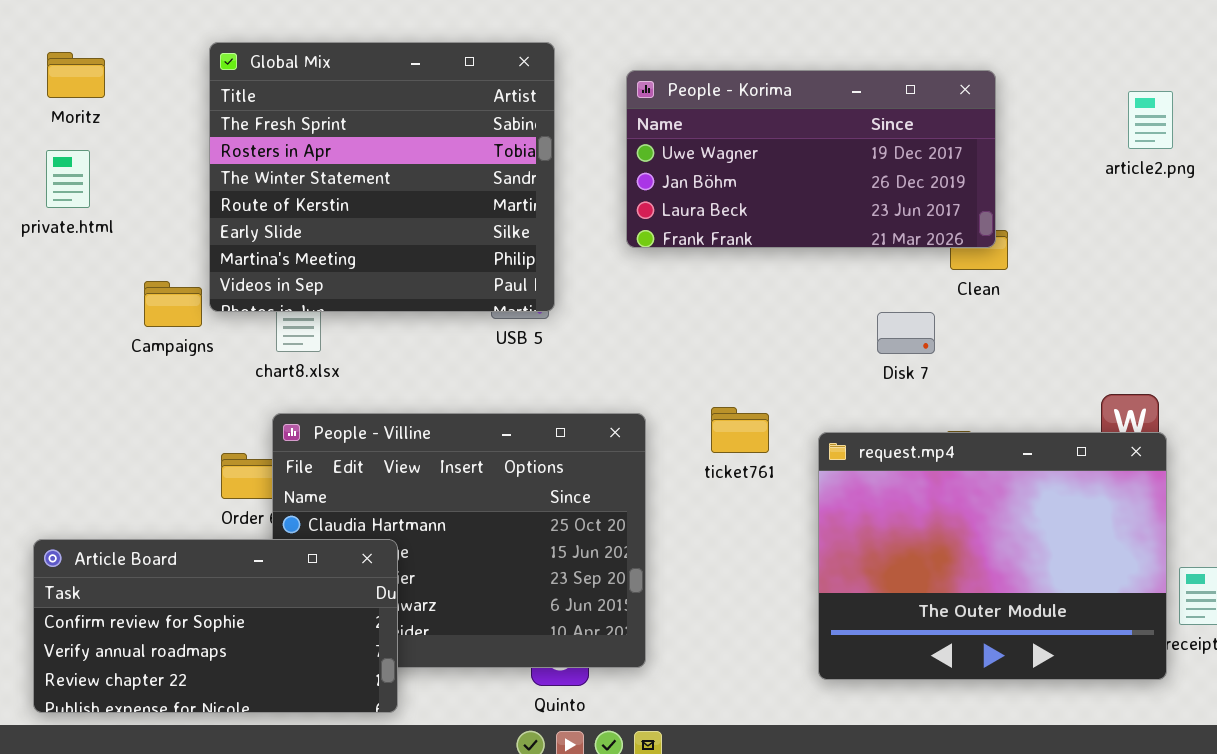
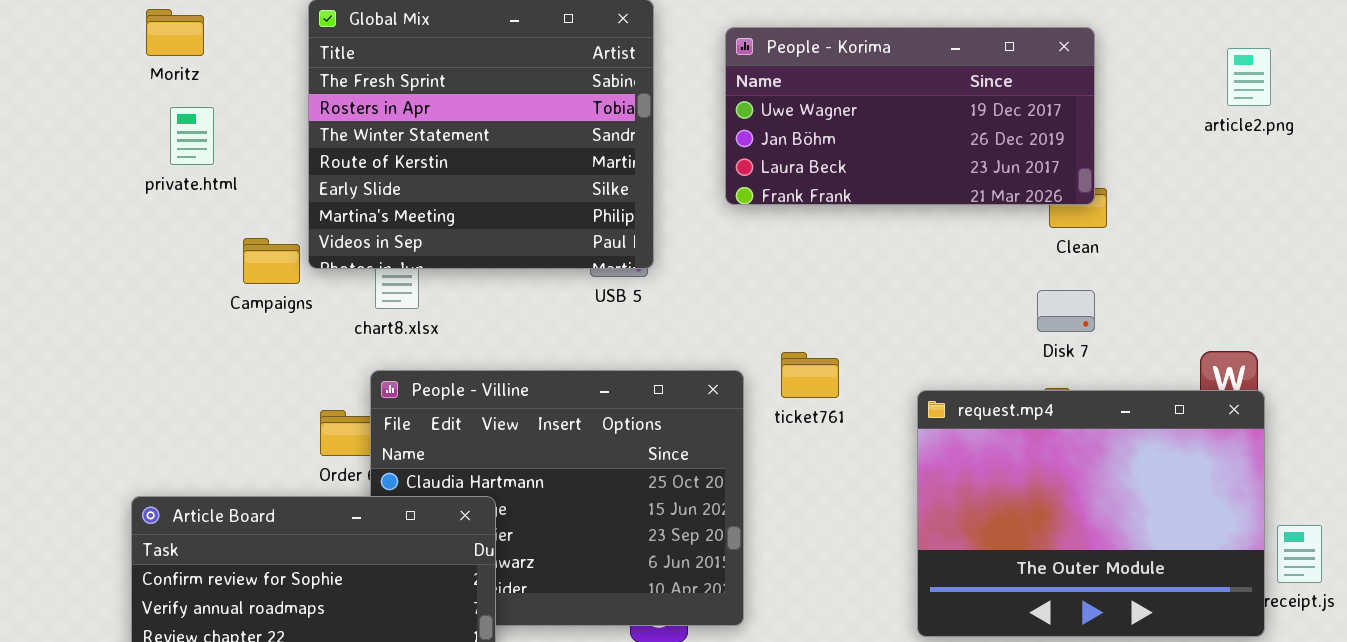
private.html: [46,150,90,208] -> [170,107,214,165], moved
Disk 7: [877,312,935,354] -> [1037,290,1095,332], moved
ticket761: [711,407,769,453] -> [781,352,839,398], moved

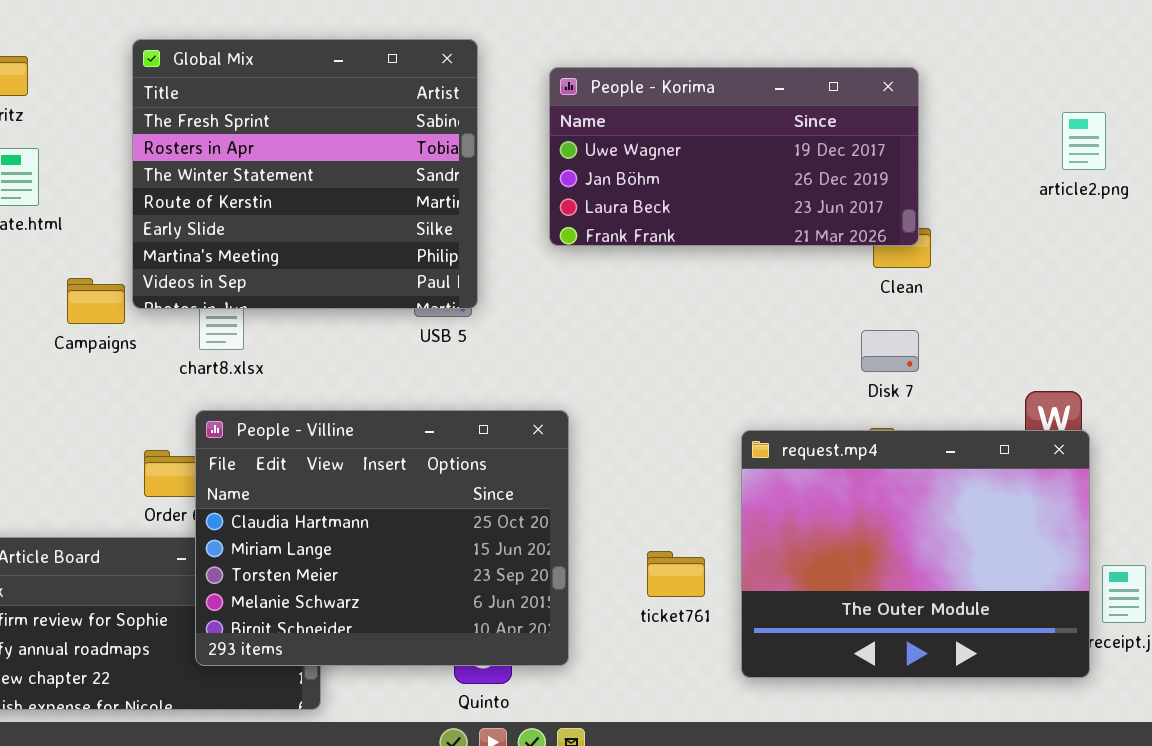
article2.png: [1227,48,1271,106] -> [1062,112,1106,170], moved
ticket761: [781,352,839,398] -> [647,551,705,597], moved
People - Villine: [370,370,744,626] -> [195,410,569,666], raised

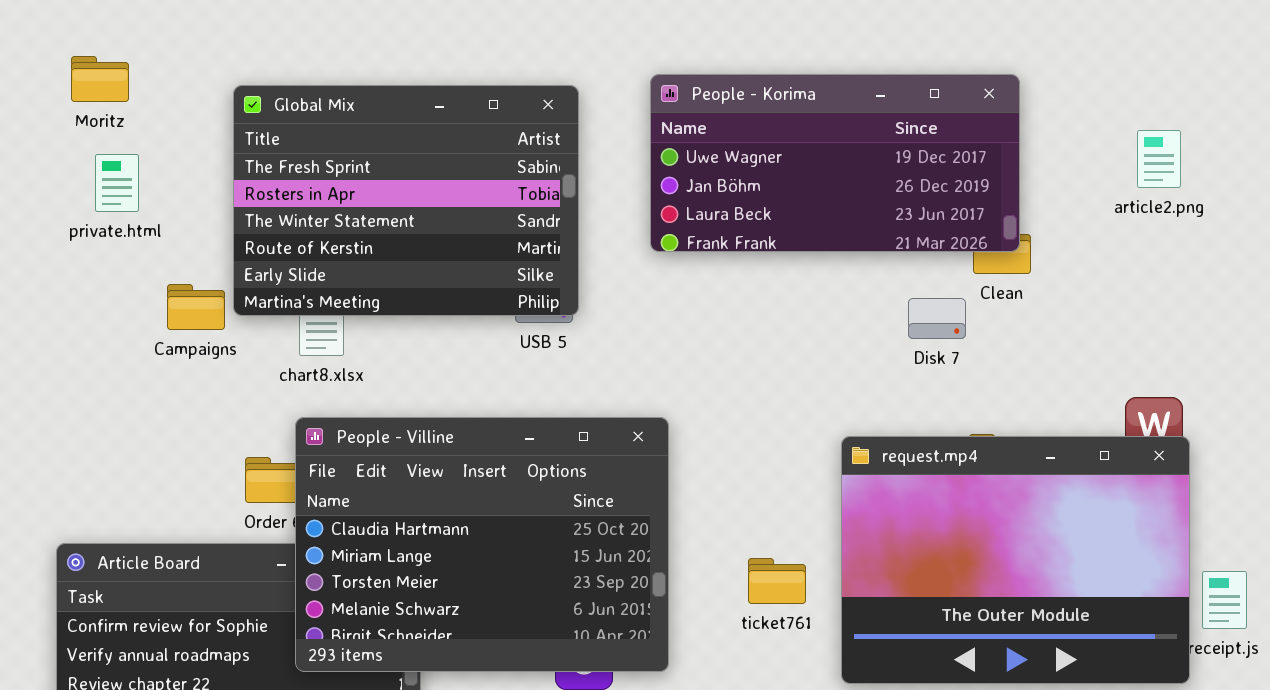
Global Mix: [132,39,478,309] -> [233,85,579,316], resized
article2.png: [1062,112,1106,170] -> [1137,130,1181,188], moved
Disk 7: [861,330,919,372] -> [908,298,966,339], moved

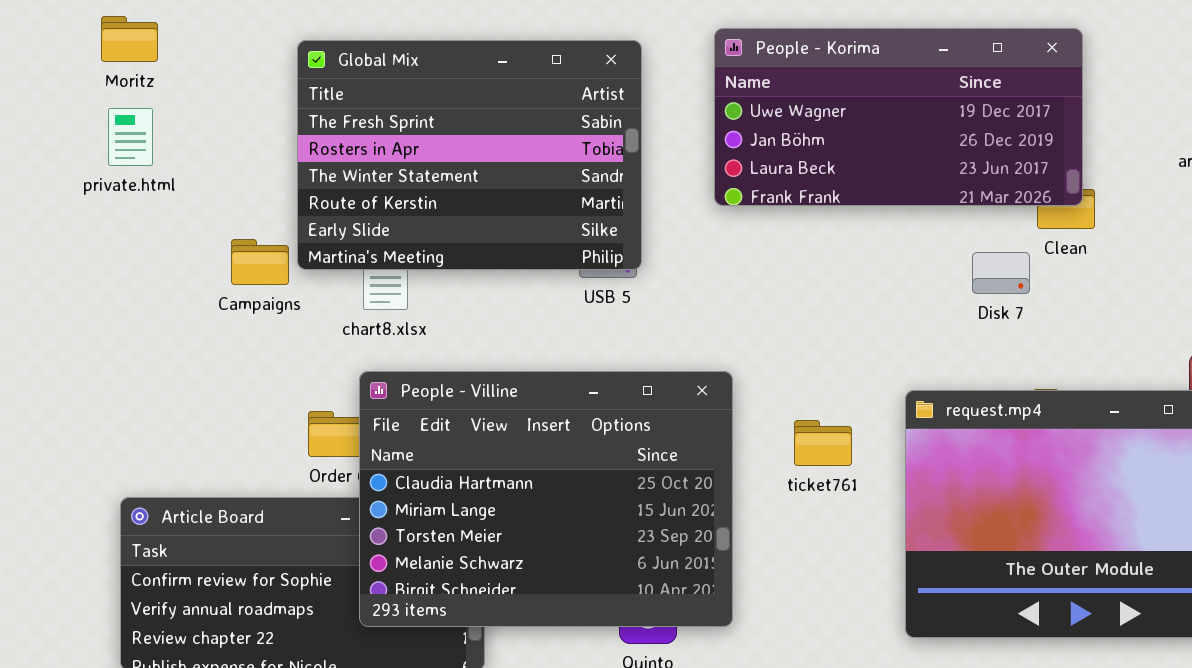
Moritz: [71,56,129,102] -> [101,16,158,62], moved
private.html: [95,154,139,212] -> [108,108,153,166], moved
ticket761: [748,558,806,604] -> [794,420,852,466], moved

